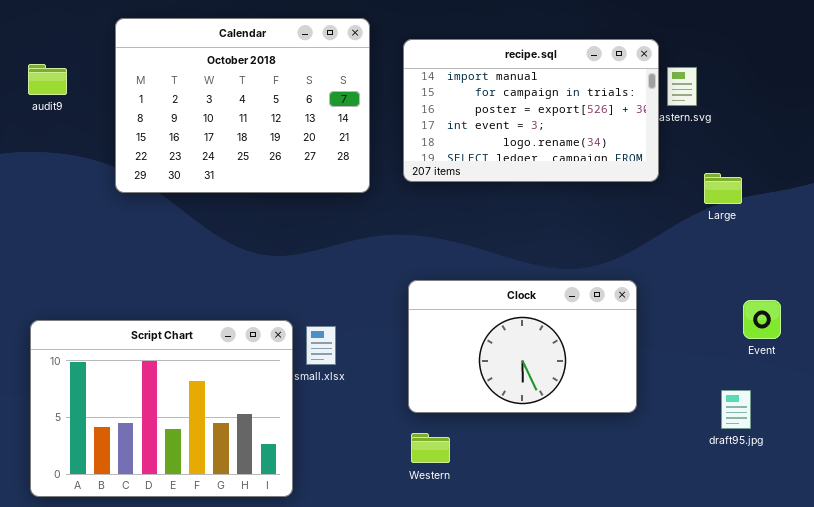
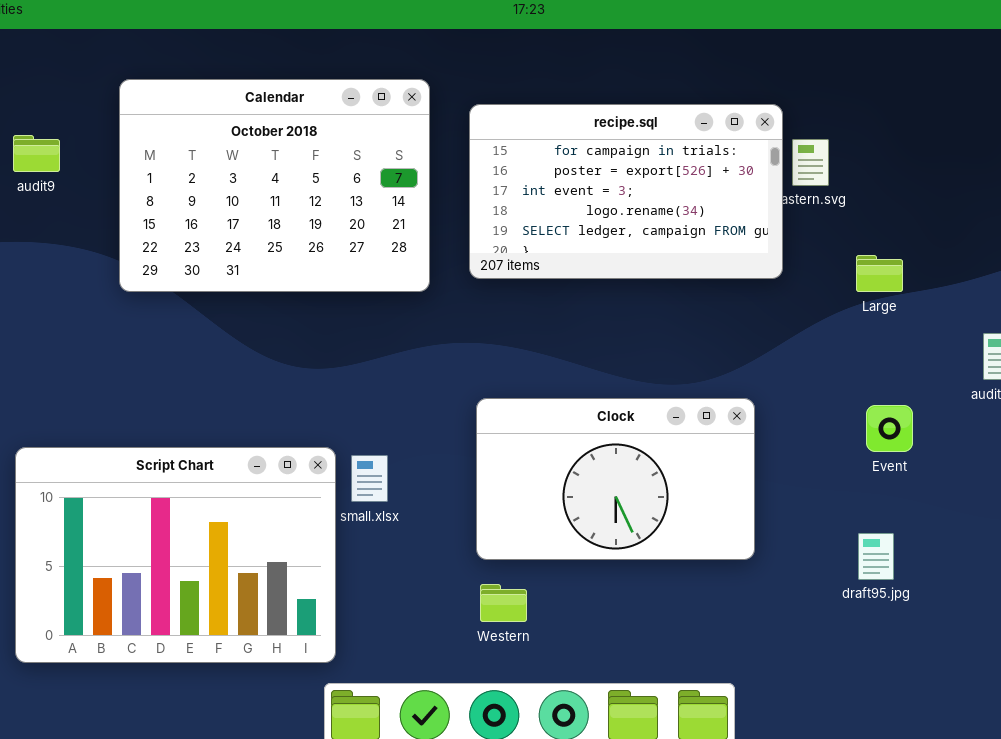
recipe.sql: [403,39,659,182] -> [469,104,783,279], scrolled down 1 row
Large: [704,173,742,204] -> [856,255,903,292], moved
Event: [743,300,781,339] -> [866,405,913,452], moved

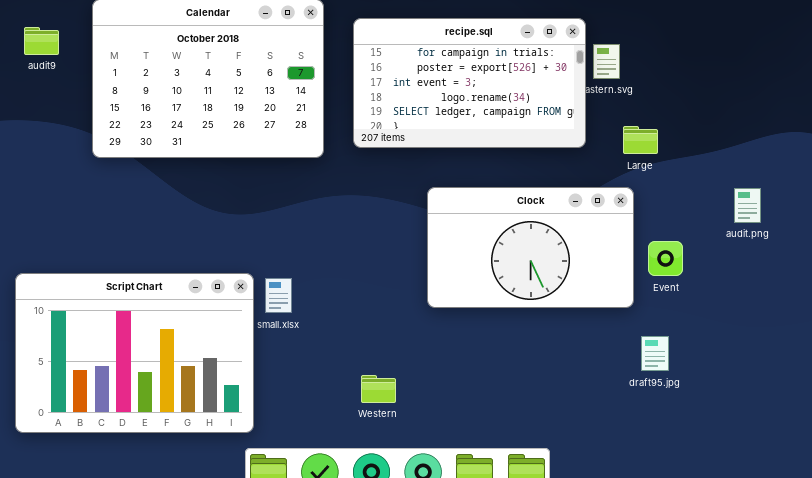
audit9: [13,135,60,172] -> [24,27,59,55], moved
Large: [856,255,903,292] -> [623,126,658,154], moved
Clock: [476,398,755,560] -> [427,187,634,308], moved

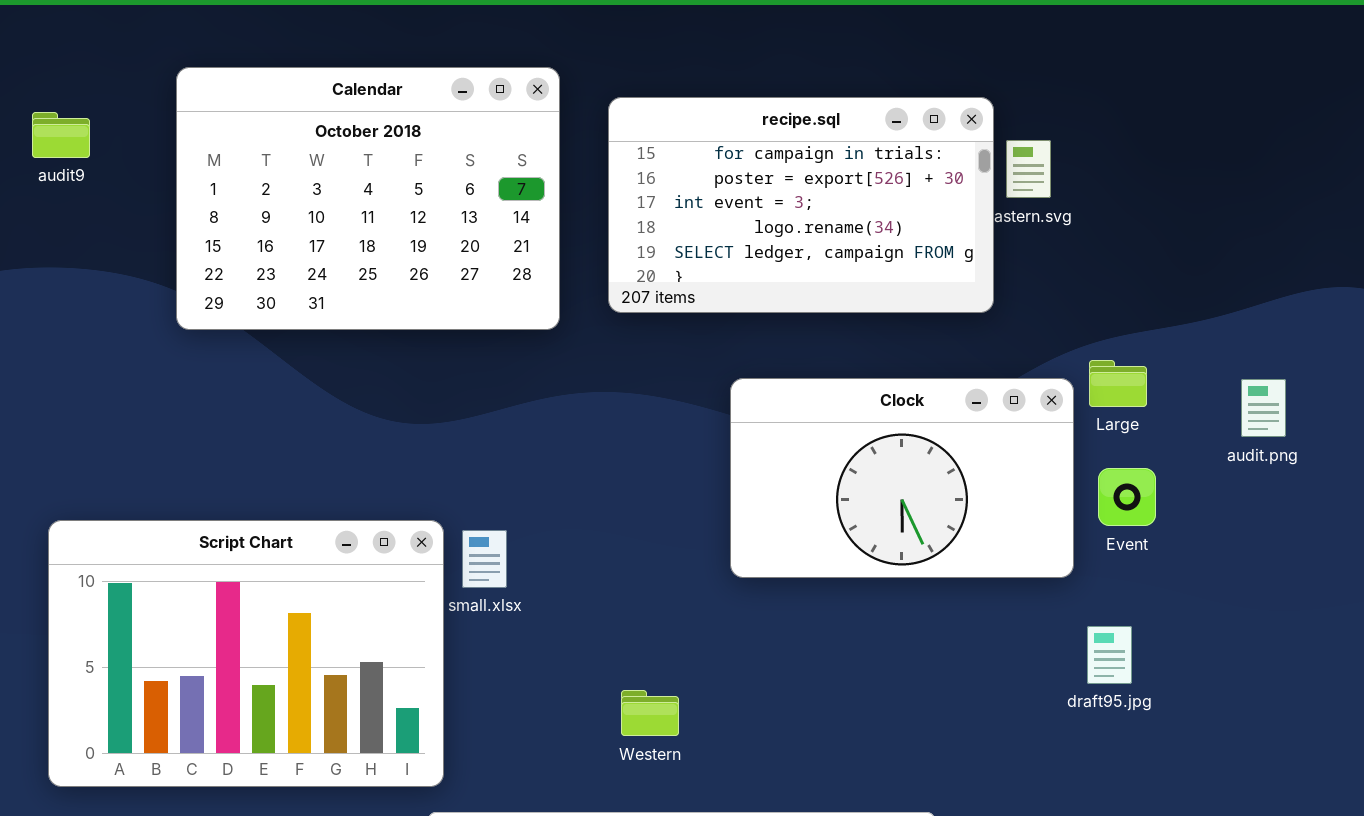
audit9: [24,27,59,55] -> [32,112,90,158], moved
Large: [623,126,658,154] -> [1089,360,1147,407], moved

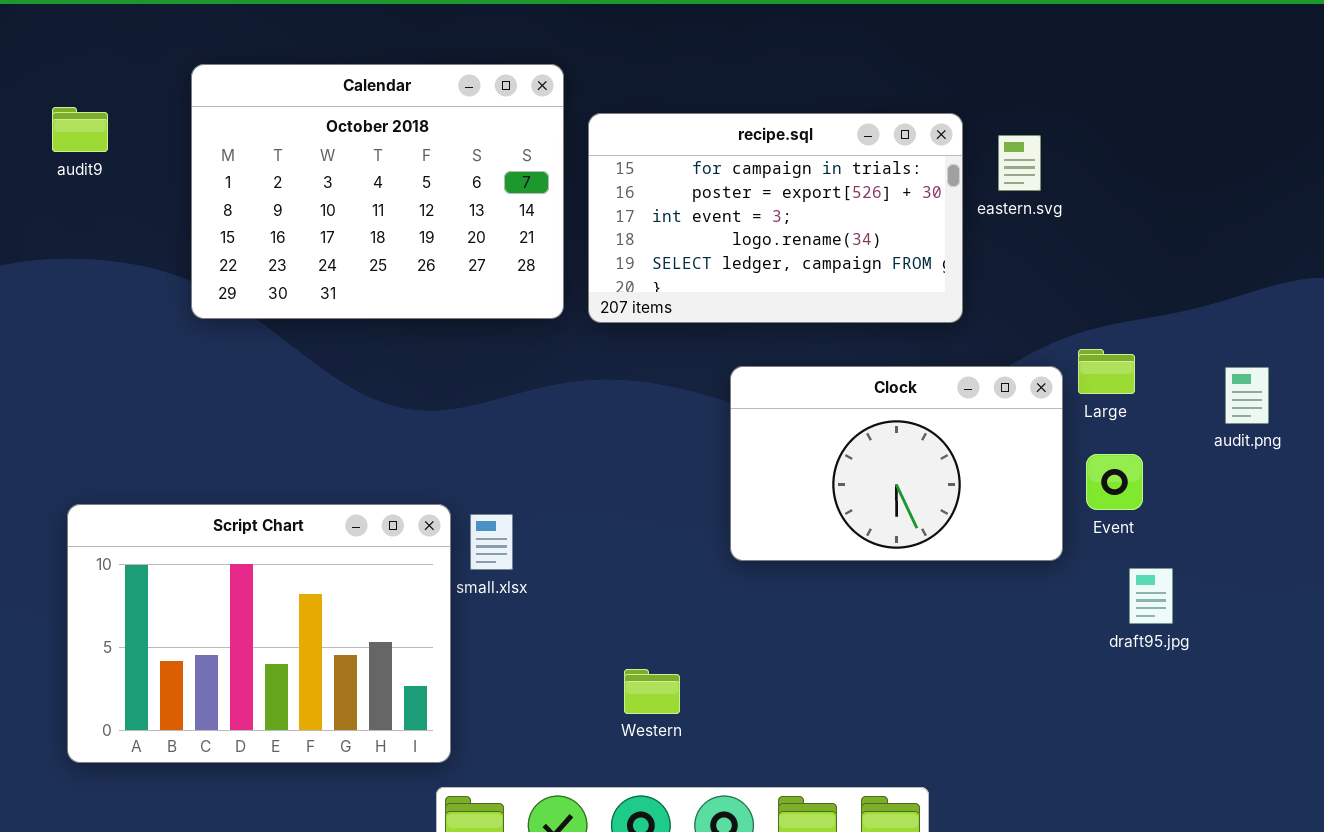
recipe.sql: [608,97,994,313] -> [588,113,963,323], moved
draft95.jpg: [1087,626,1132,684] -> [1129,568,1173,624], moved

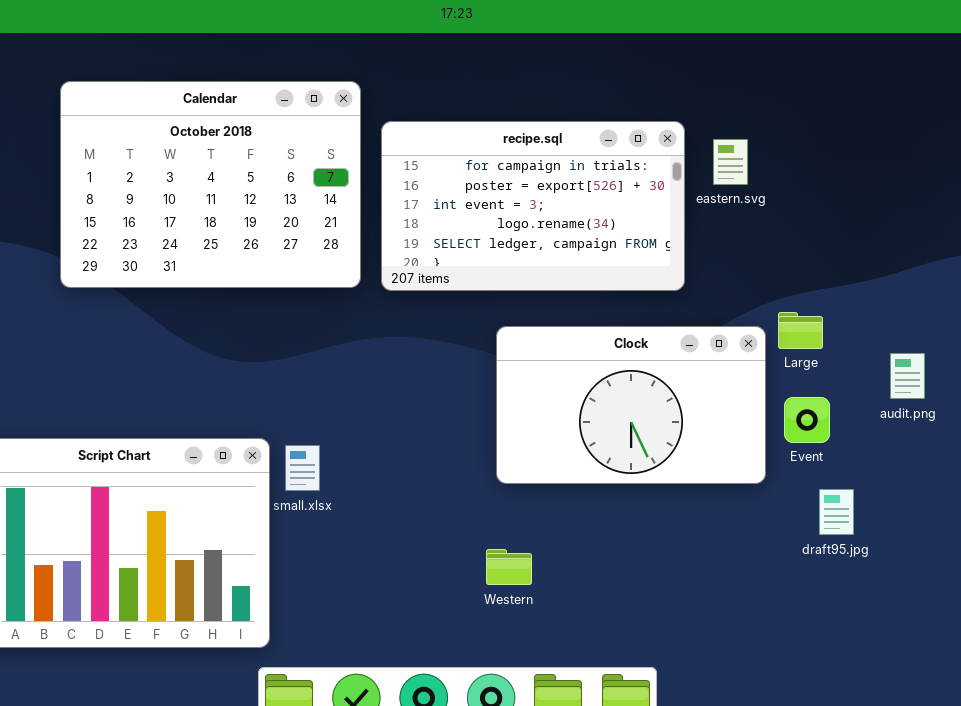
audit.png: [1225,367,1269,424] -> [890,353,925,399], moved
Western: [624,669,680,714] -> [486,549,532,585], moved

